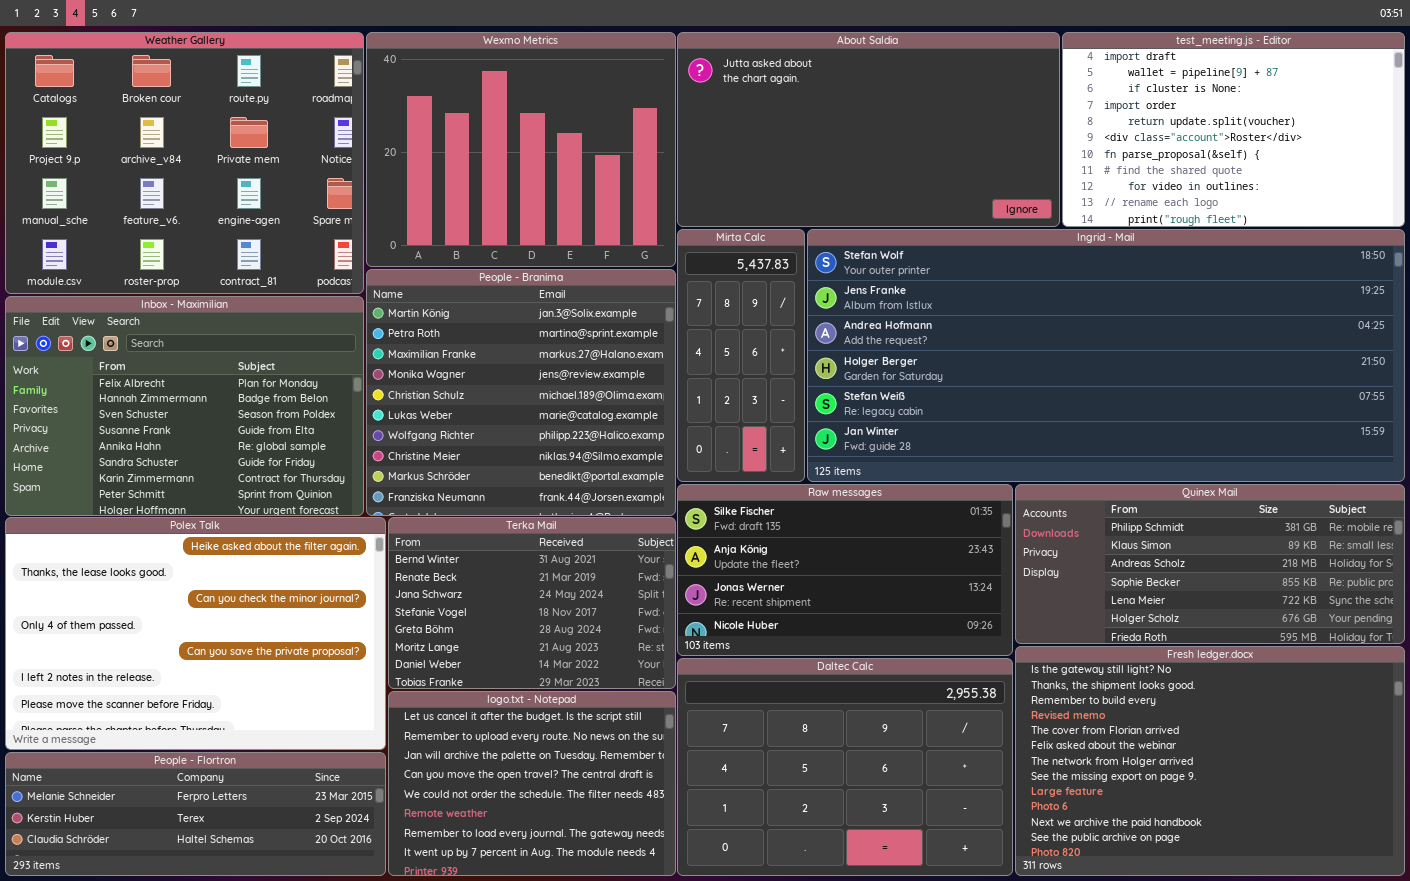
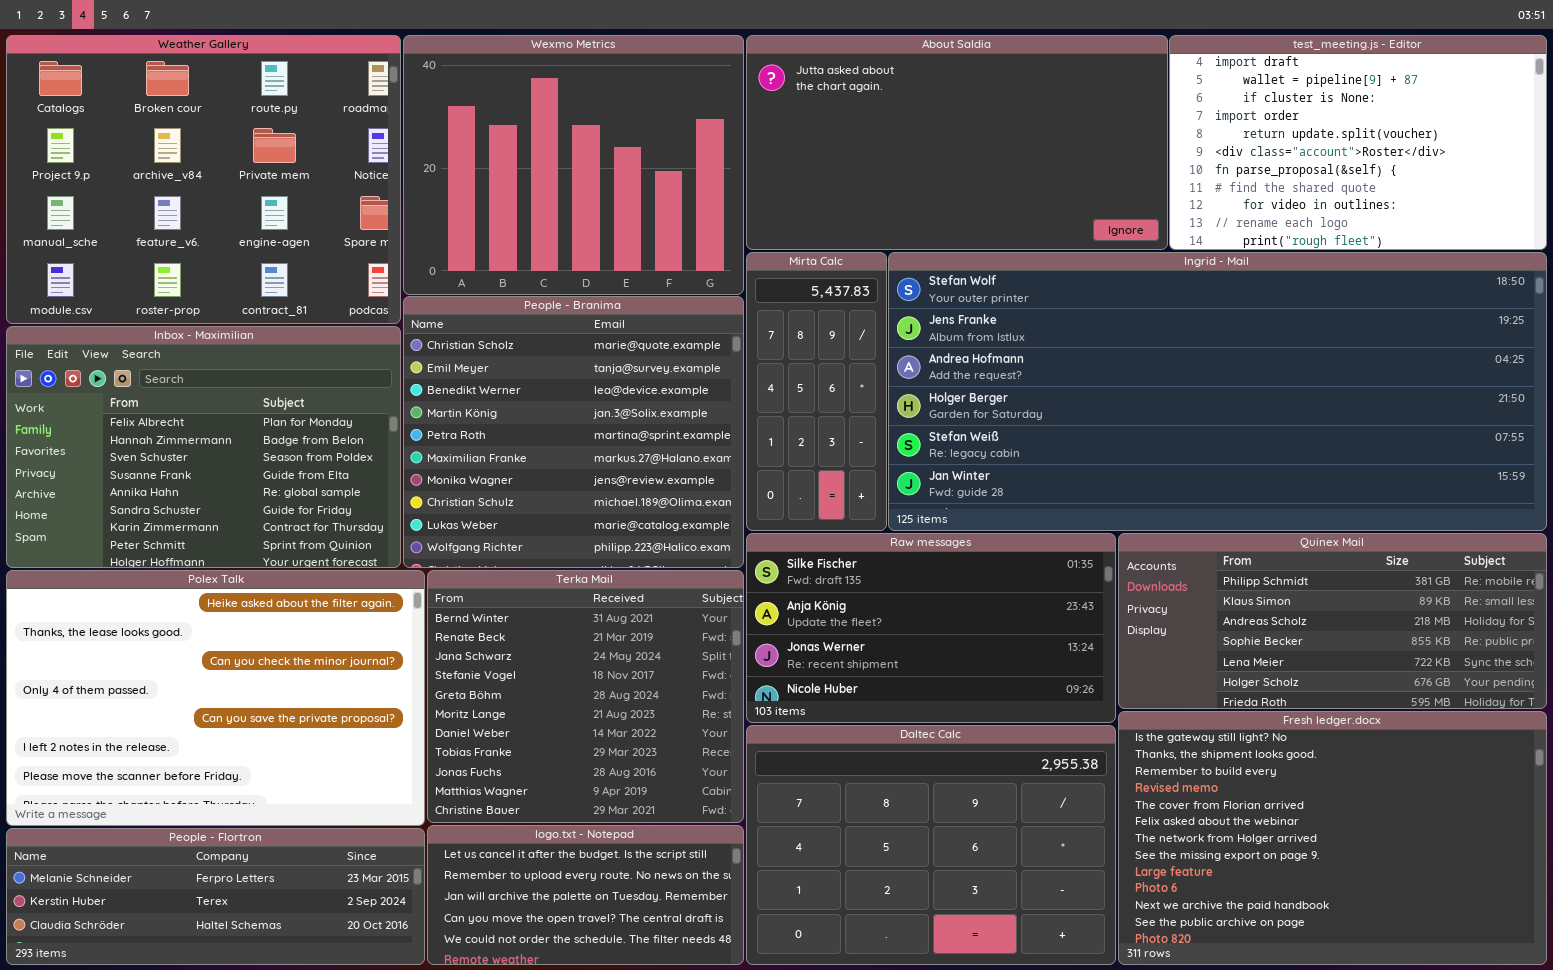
People - Branima: [366,269,676,516] -> [403,296,744,568], scrolled up 3 rows
Terka Mail: [388,517,676,689] -> [427,570,744,823], resized
logo.txt - Notepad: [388,691,676,876] -> [427,825,744,965], resized

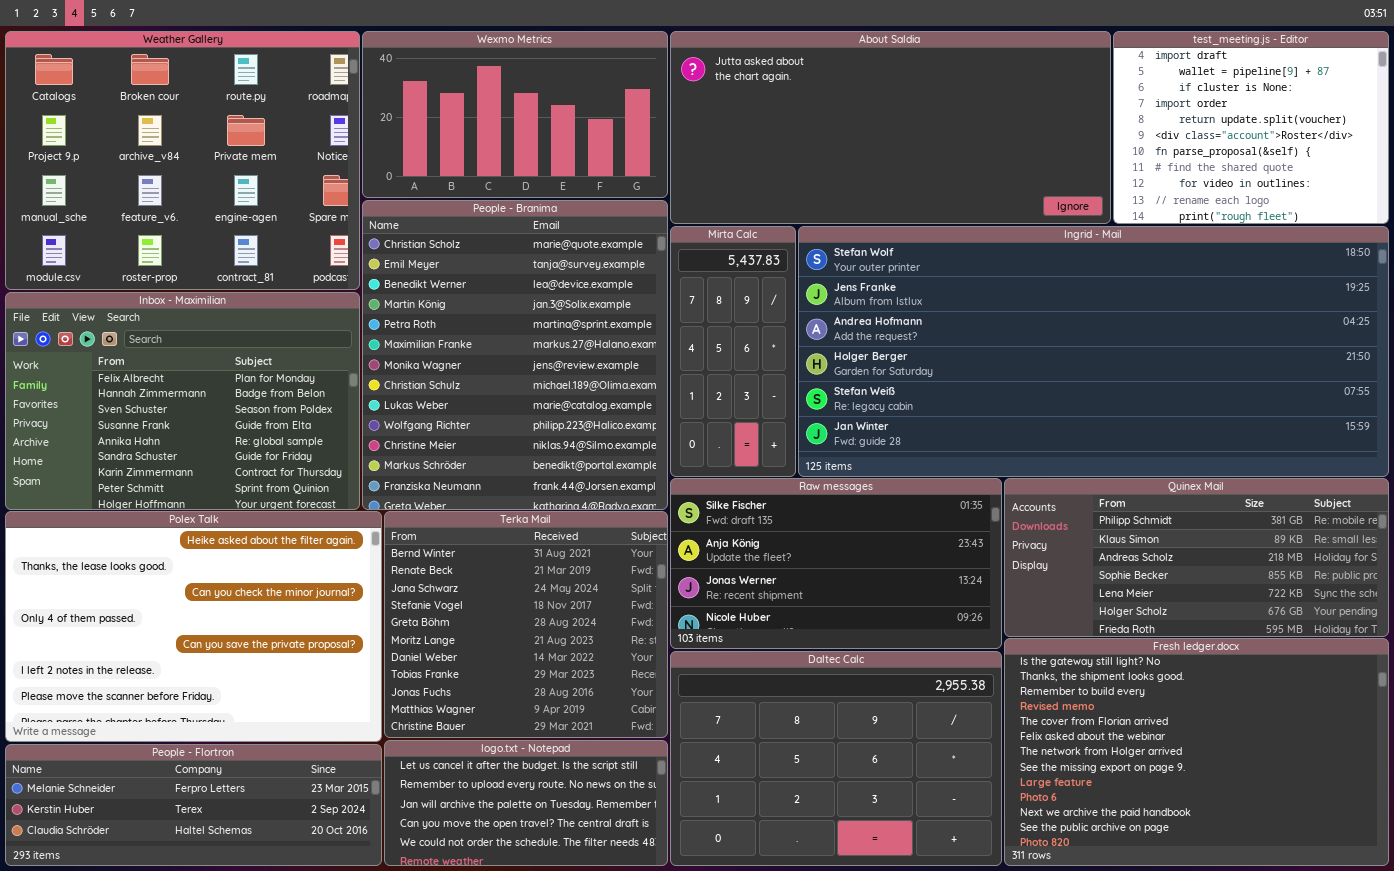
Wexmo Metrics: [403,35,744,295] -> [362,31,668,198], resized
About Saldia: [746,35,1168,250] -> [670,31,1111,224], resized
test_meeting.js - Editor: [1169,35,1547,250] -> [1113,31,1389,224], resized
People - Branima: [403,296,744,568] -> [362,200,668,510], resized

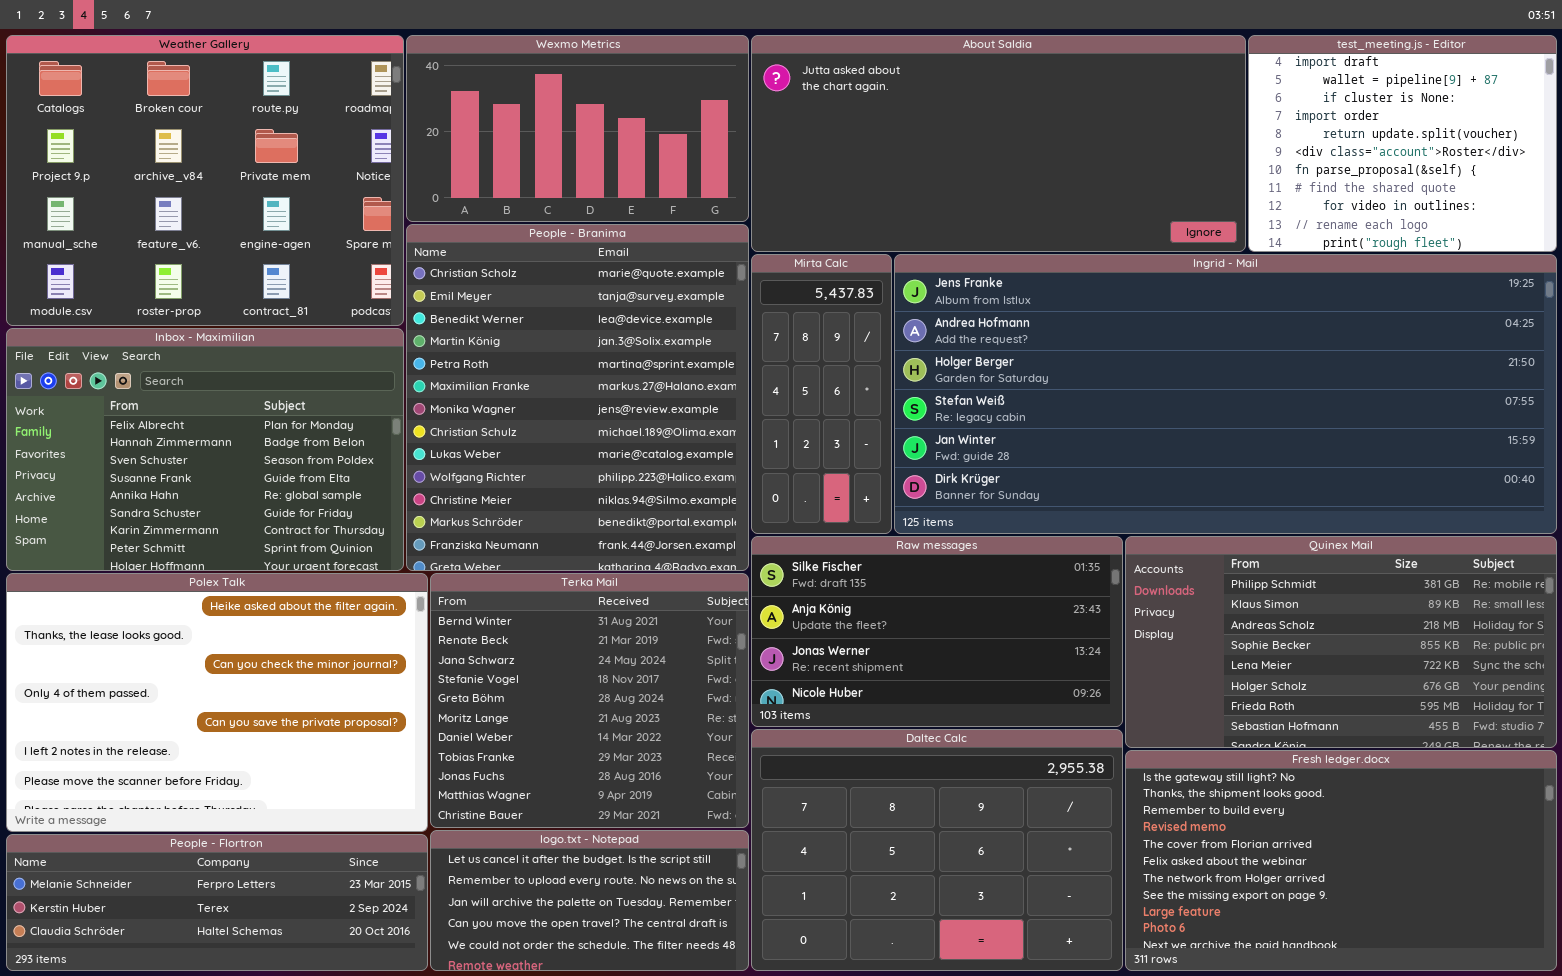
Ingrid - Mail: [798,226,1389,477] -> [894,254,1557,534], scrolled down 1 row
Quinex Mail: [1004,478,1389,637] -> [1125,536,1557,748], resized
Fresh ledger.docx: [1004,638,1389,866] -> [1125,750,1557,971], resized

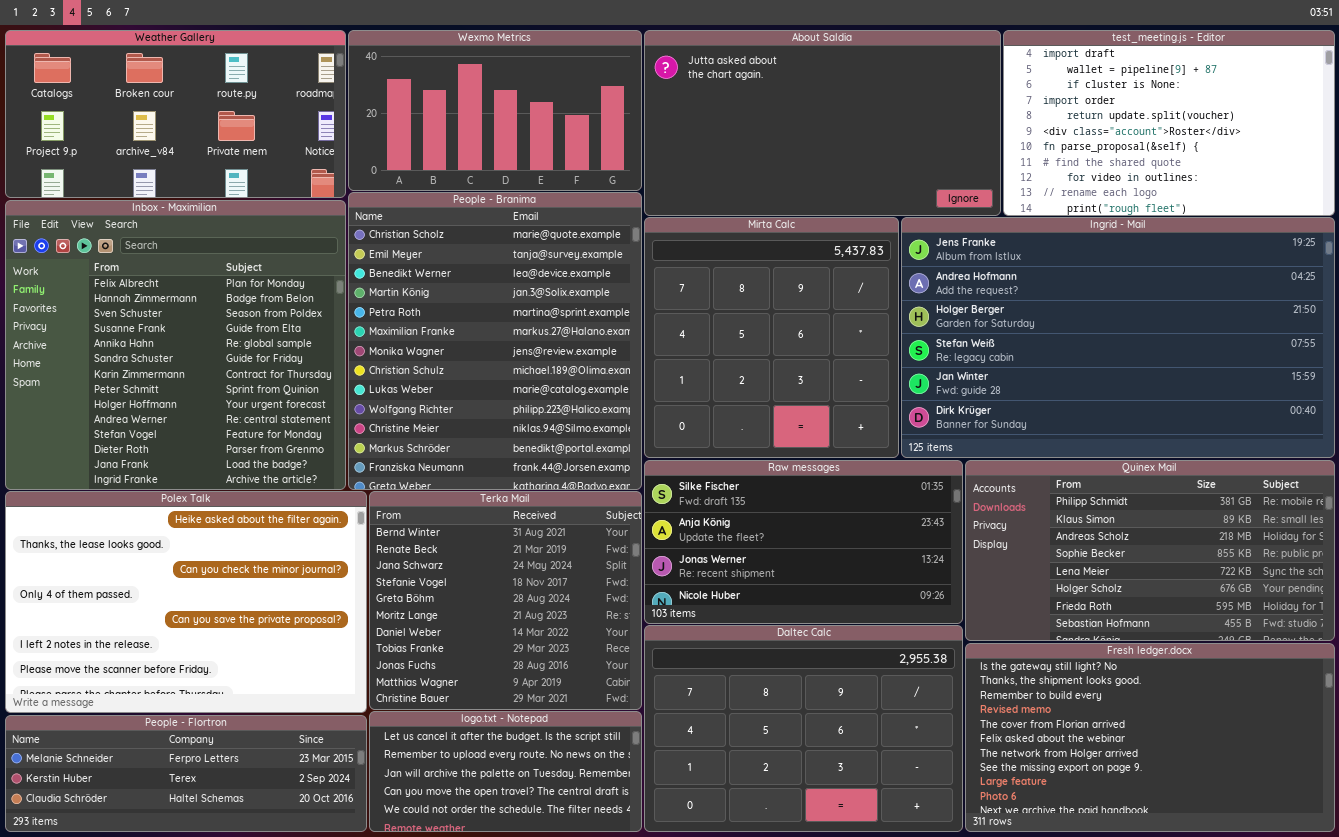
Weather Gallery: [6,35,404,326] -> [5,30,346,198], resized
About Saldia: [751,35,1246,252] -> [644,30,1001,216], resized
test_meeting.js - Editor: [1248,35,1557,252] -> [1003,30,1335,216], resized
Mirta Calc: [751,254,892,534] -> [644,217,899,458], resized
Ingrid - Mail: [894,254,1557,534] -> [901,217,1335,458], resized
Inbox - Maximilian: [6,328,404,571] -> [5,200,346,490], resized

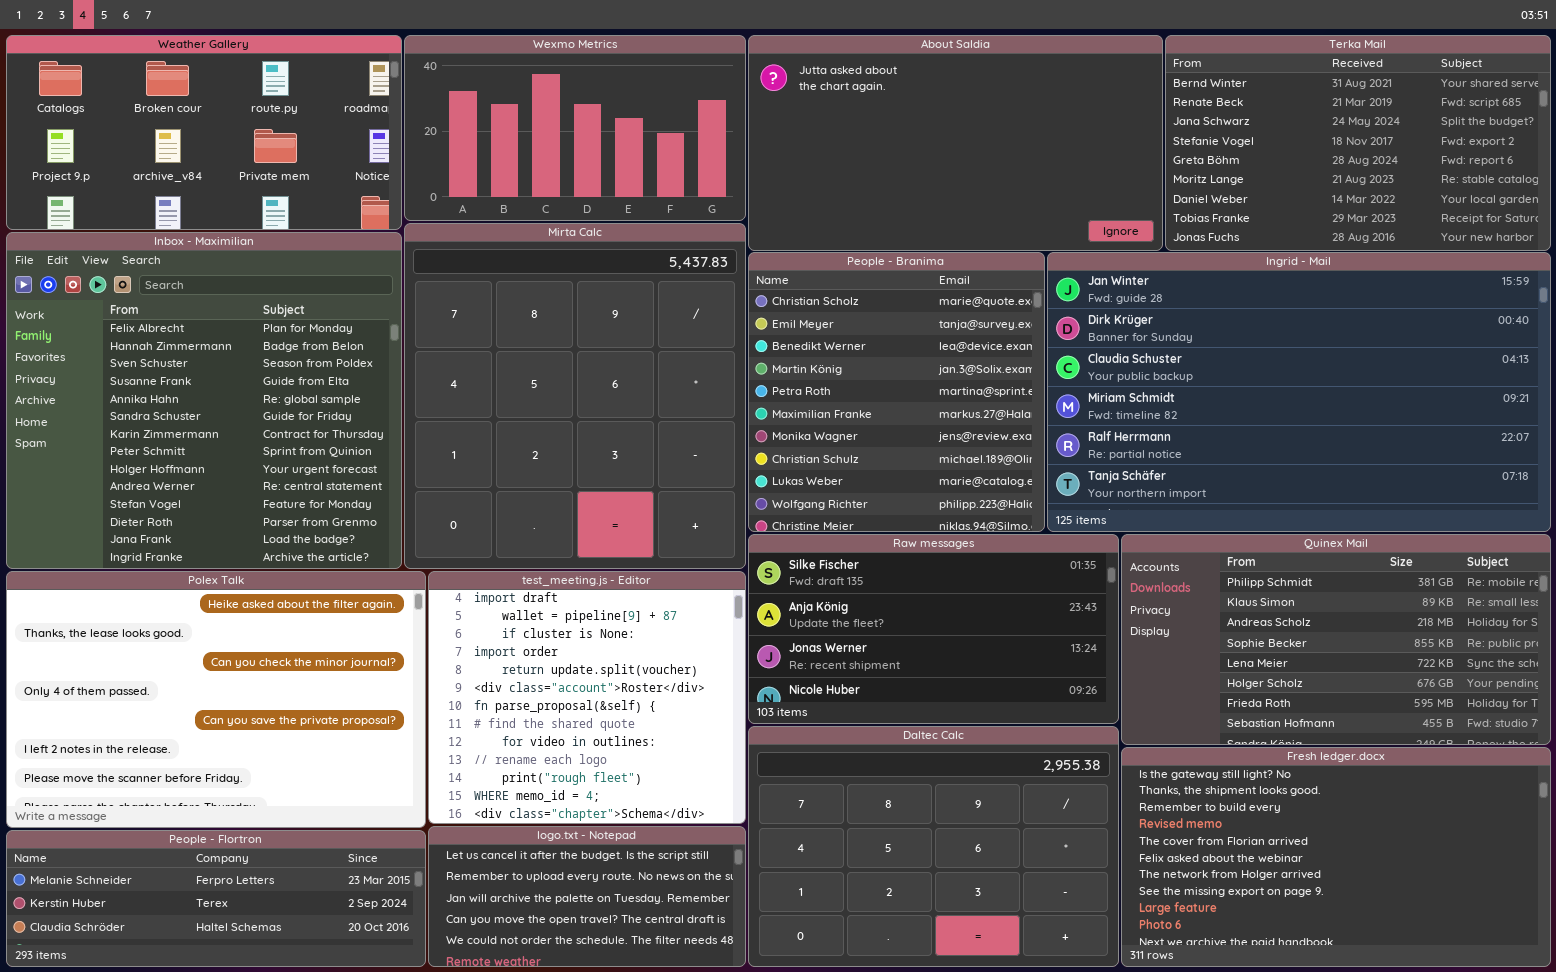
test_meeting.js - Editor: [1003,30,1335,216] -> [428,571,746,824], moved, resized
People - Branima: [348,192,642,490] -> [748,252,1045,532], moved, resized
Mirta Calc: [644,217,899,458] -> [404,223,746,569], moved, resized
Ingrid - Mail: [901,217,1335,458] -> [1047,252,1551,532], scrolled down 4 rows
Terka Mail: [369,491,642,710] -> [1165,35,1551,251], moved, resized

